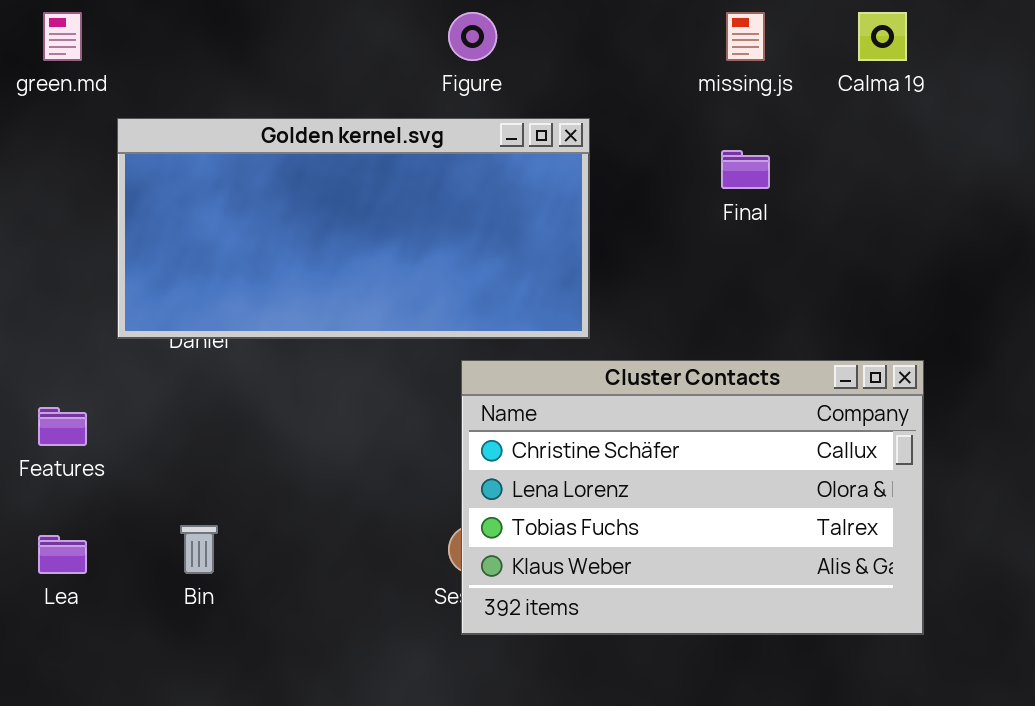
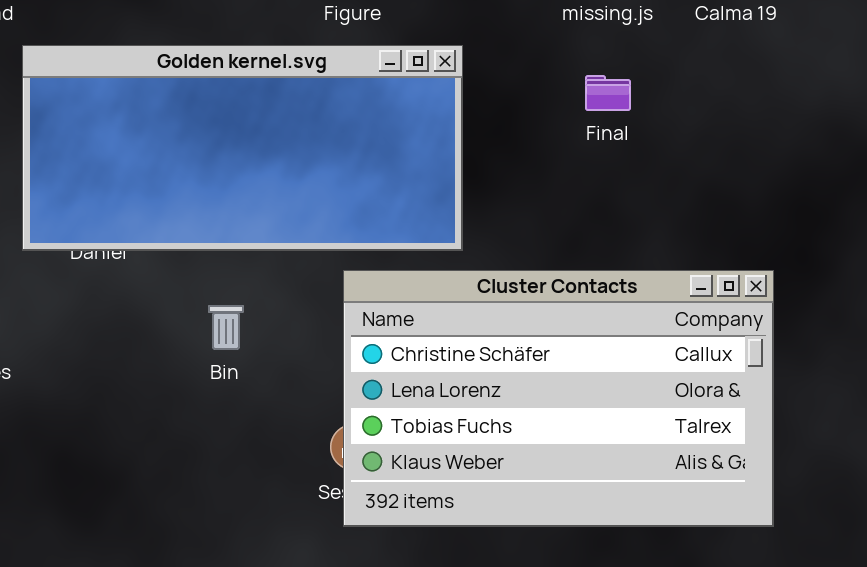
Bin: [180,525,218,574] -> [208,305,244,350], moved

